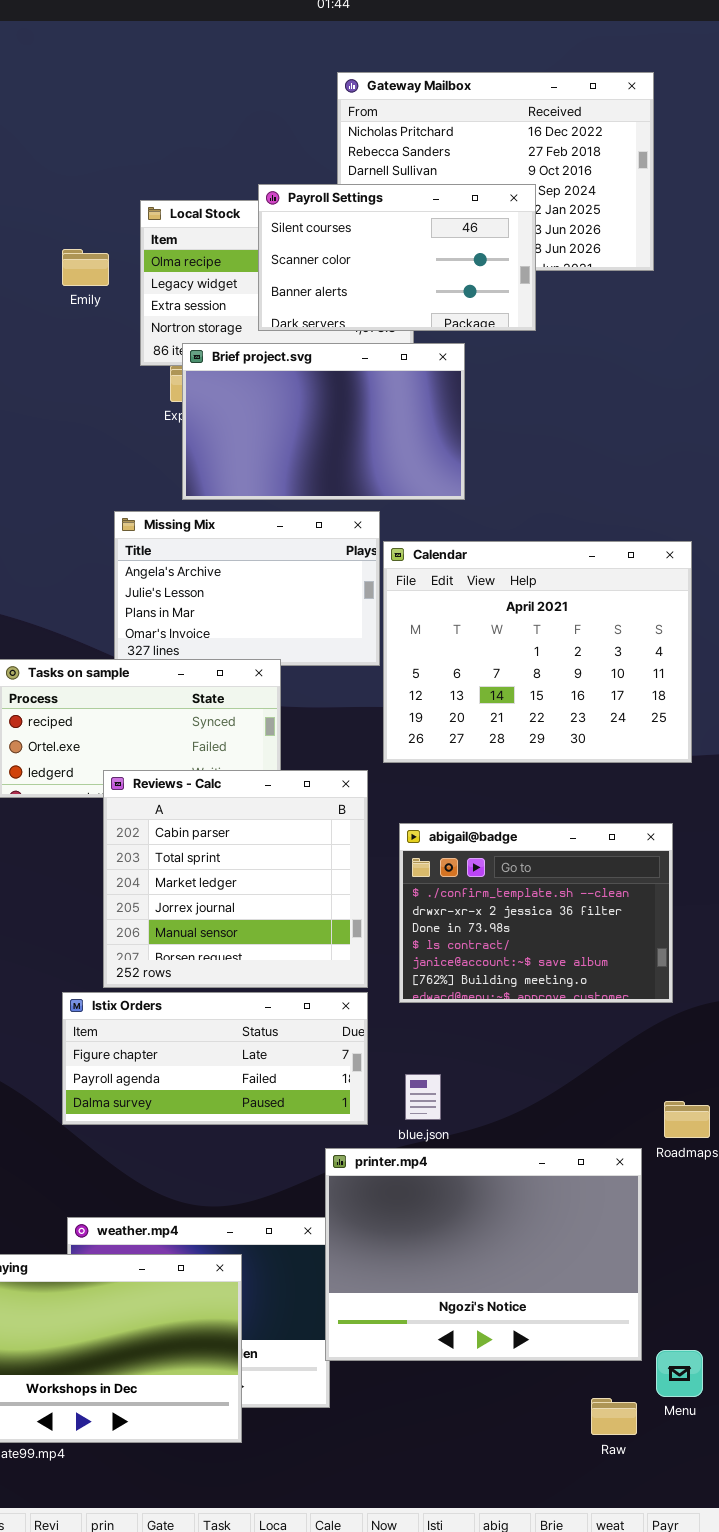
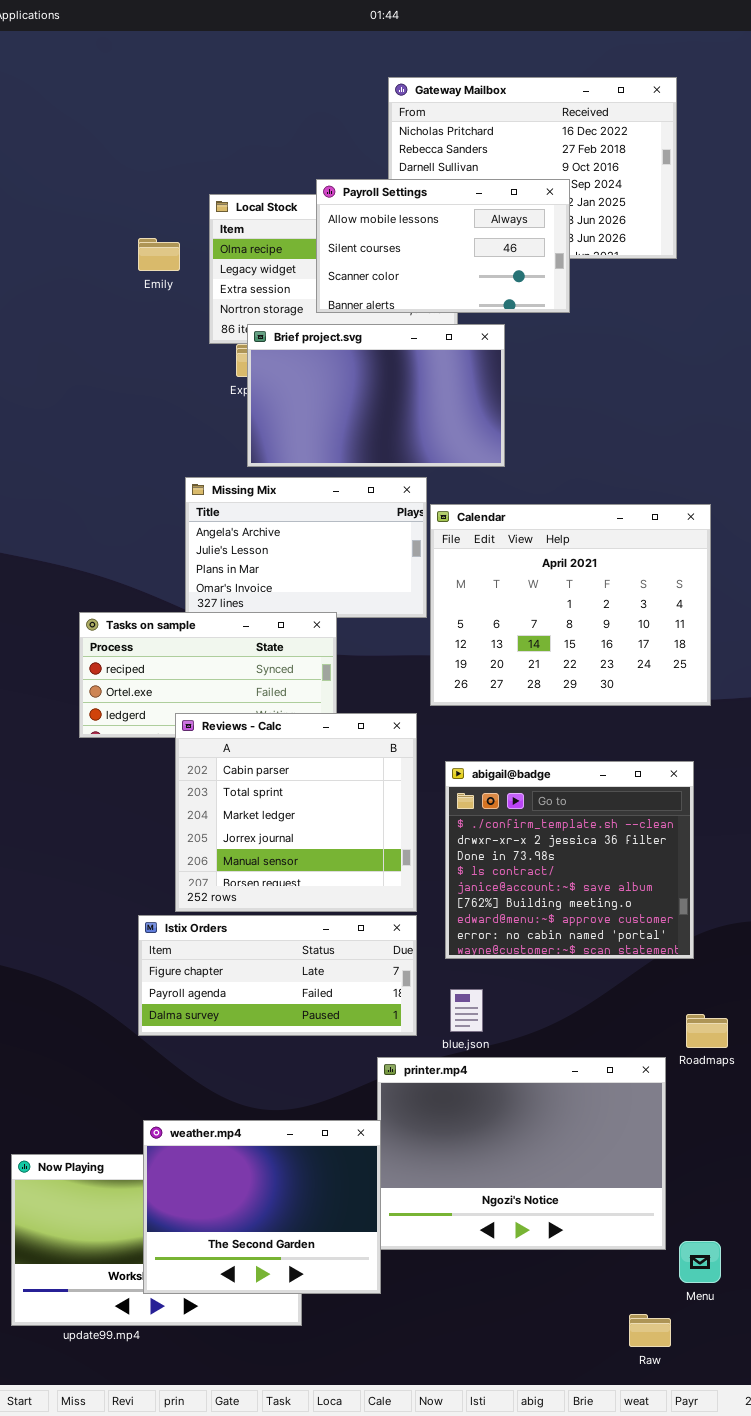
Payroll Settings: [258,184,536,331] -> [316,179,570,313], scrolled up 1 row
abigail@badge: [399,823,673,1003] -> [445,761,694,959], resized
weather.mp4: [67,1217,330,1408] -> [143,1120,381,1294], raised
Raw: [591,1398,637,1435] -> [629,1314,671,1347], moved

